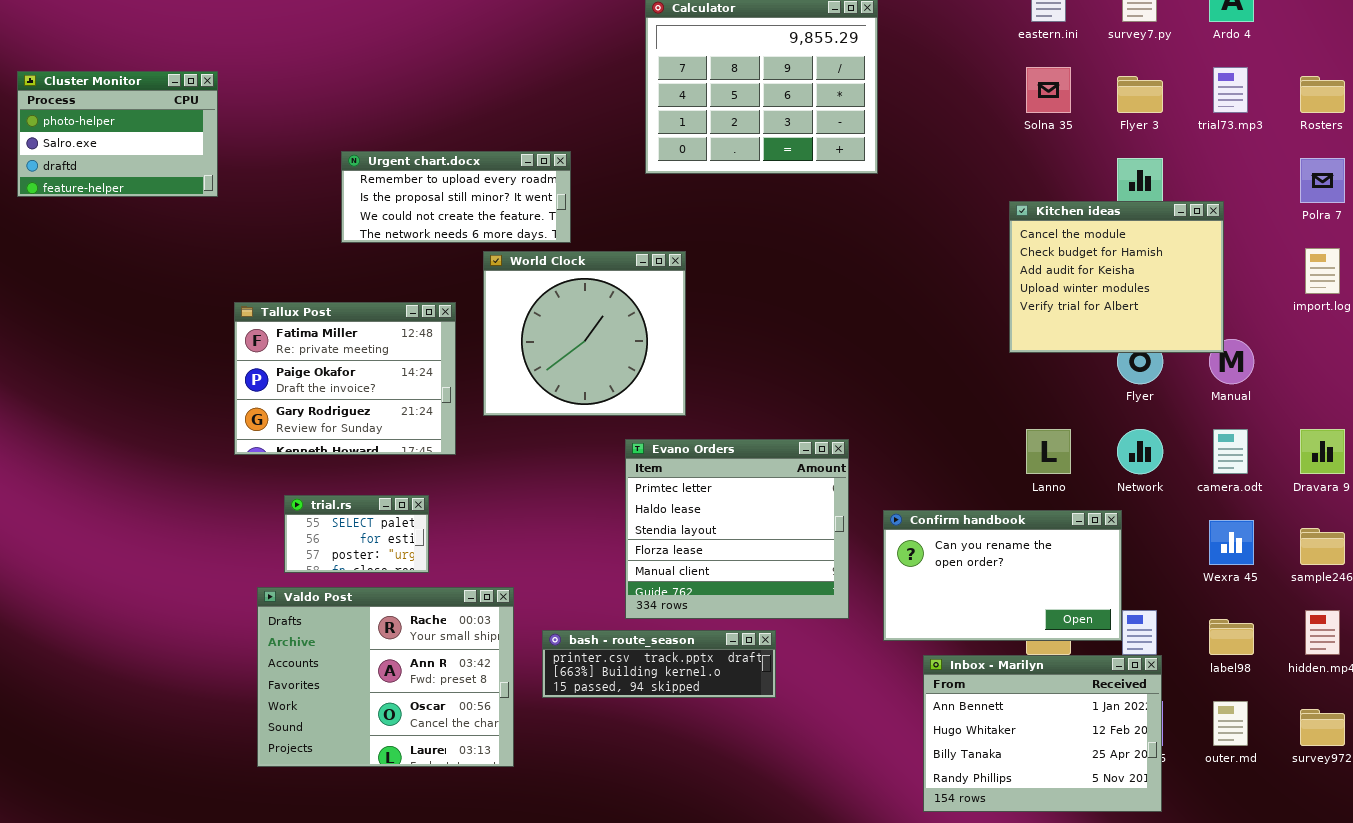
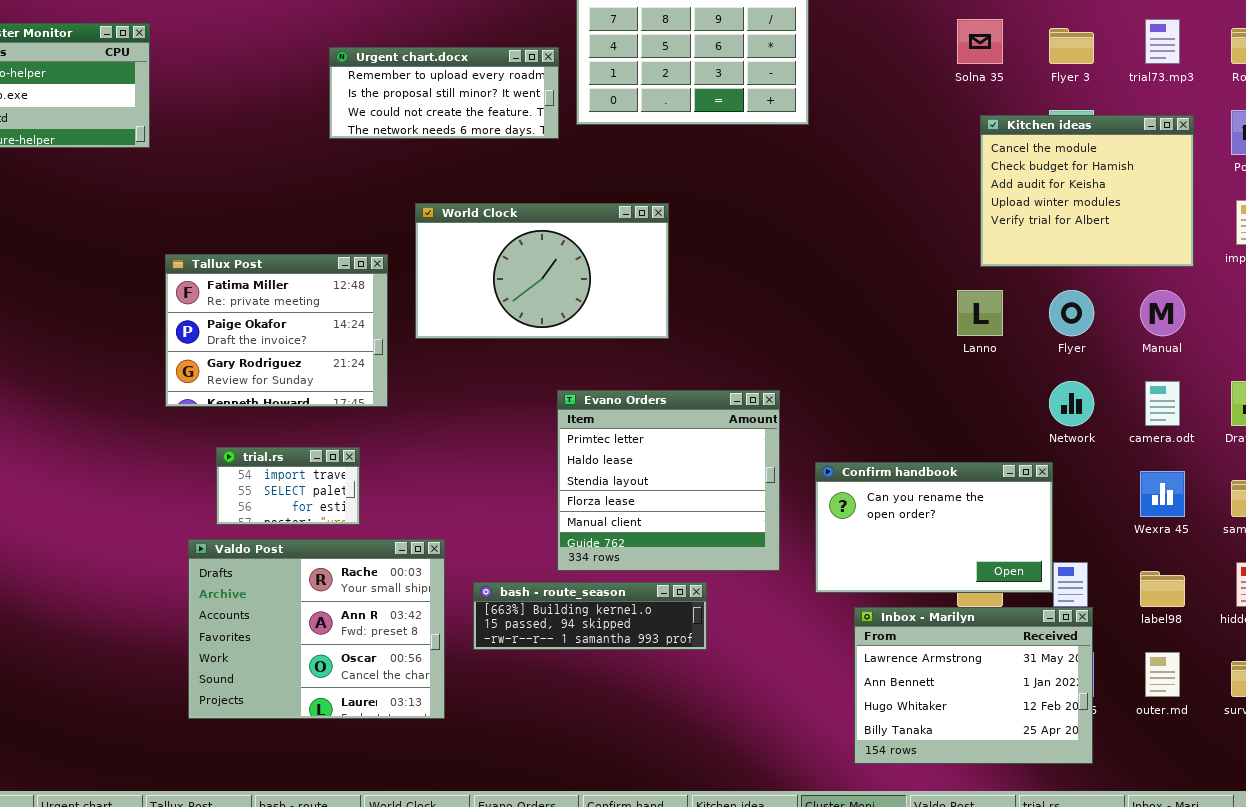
Urgent chart.docx: [341,151,571,243] -> [329,47,559,139], moved
Kitchen ideas: [1009,201,1224,353] -> [980,115,1194,267], moved
World Clock: [483,251,686,416] -> [415,203,669,339], resized
Lanno: [1026,429,1071,474] -> [957,290,1003,336], moved
trial.rs: [284,495,429,573] -> [216,447,360,525], scrolled up 1 row
bash - route_season: [542,630,776,698] -> [473,582,707,650], scrolled down 1 row
Inbox - Marilyn: [923,655,1162,812] -> [854,607,1093,764], scrolled up 1 row

